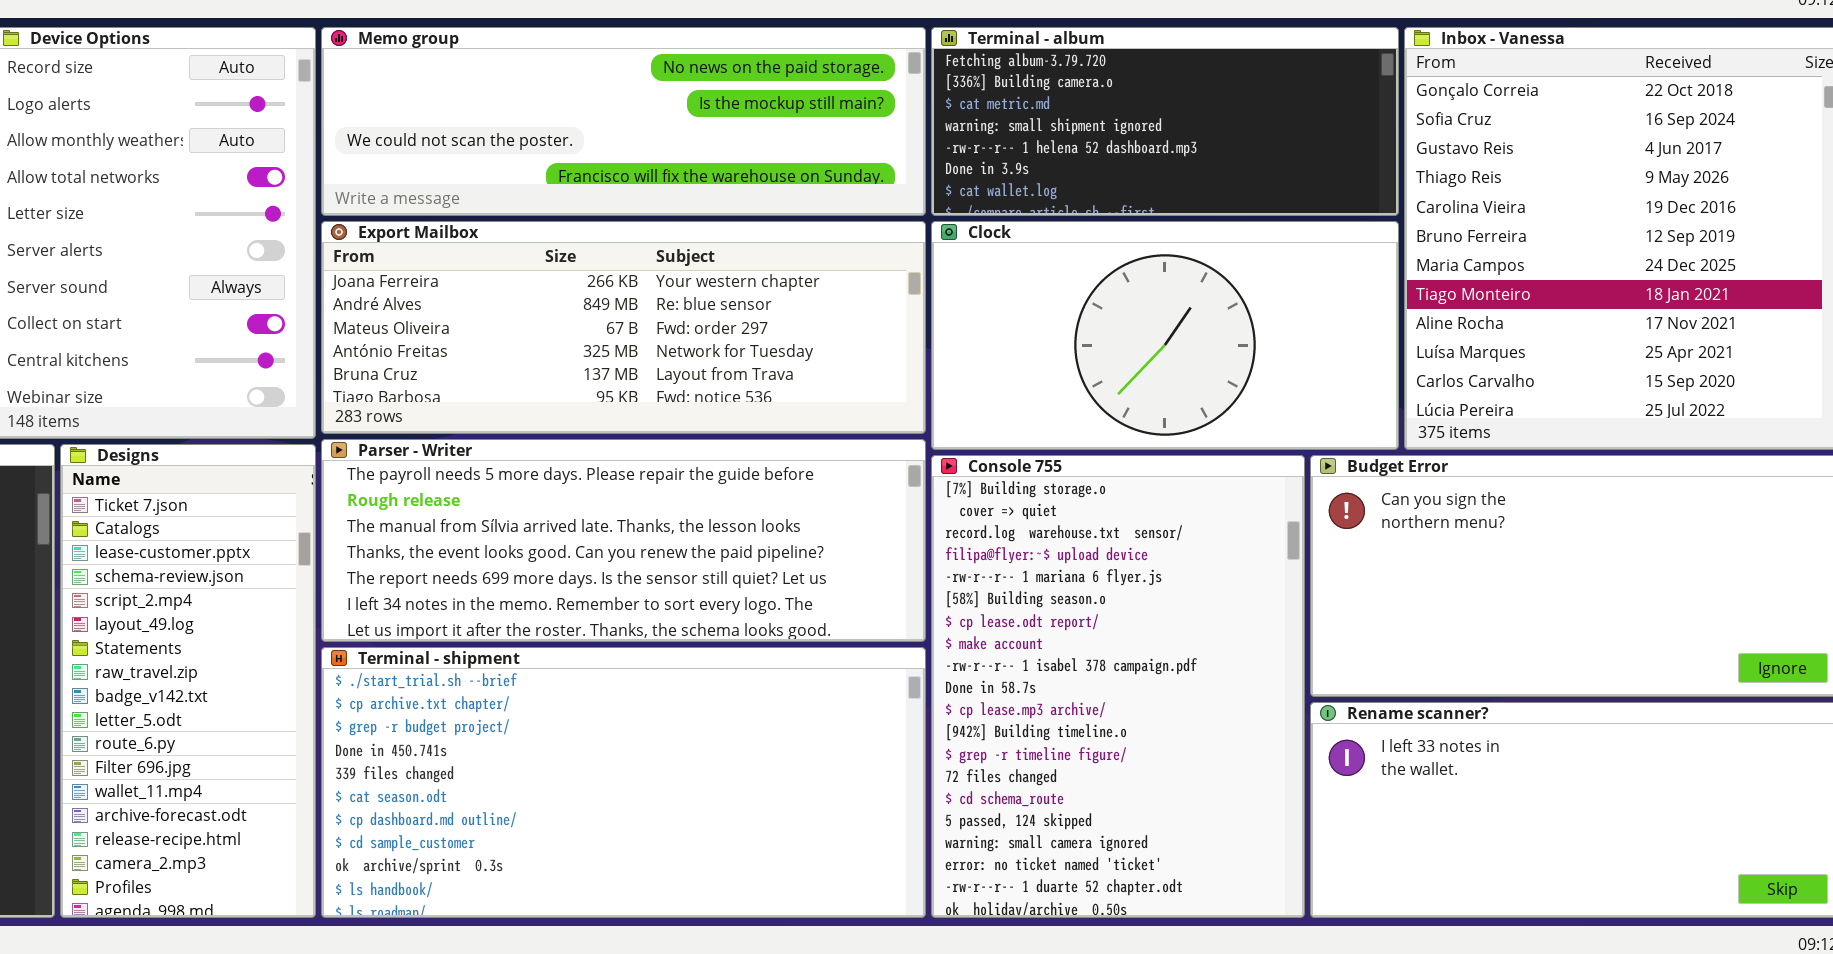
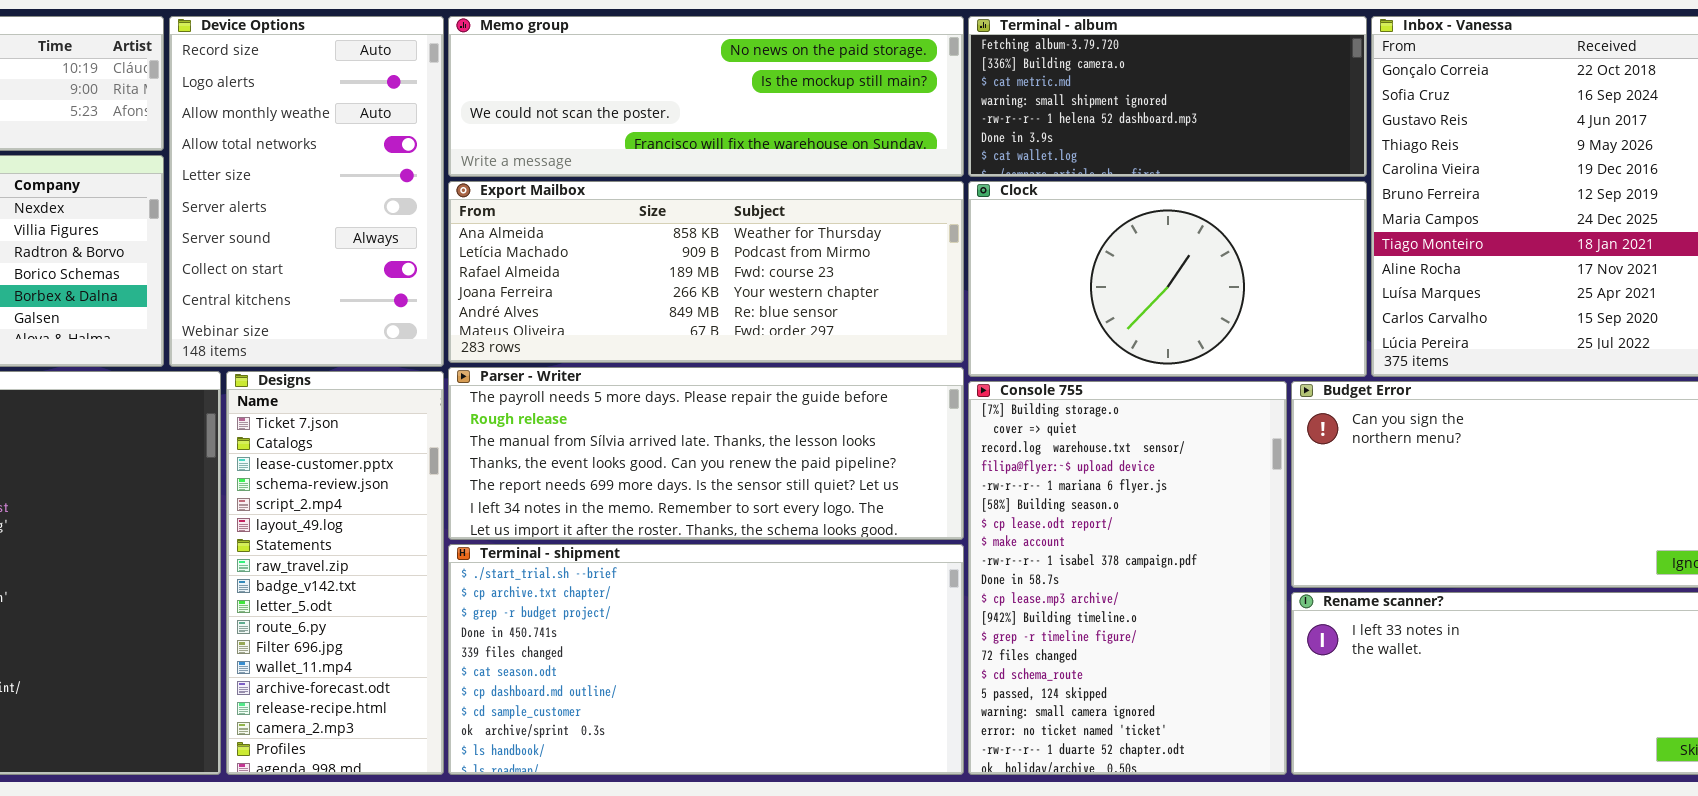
Export Mailbox: [321,221,926,434] -> [448,181,964,363], scrolled up 3 rows

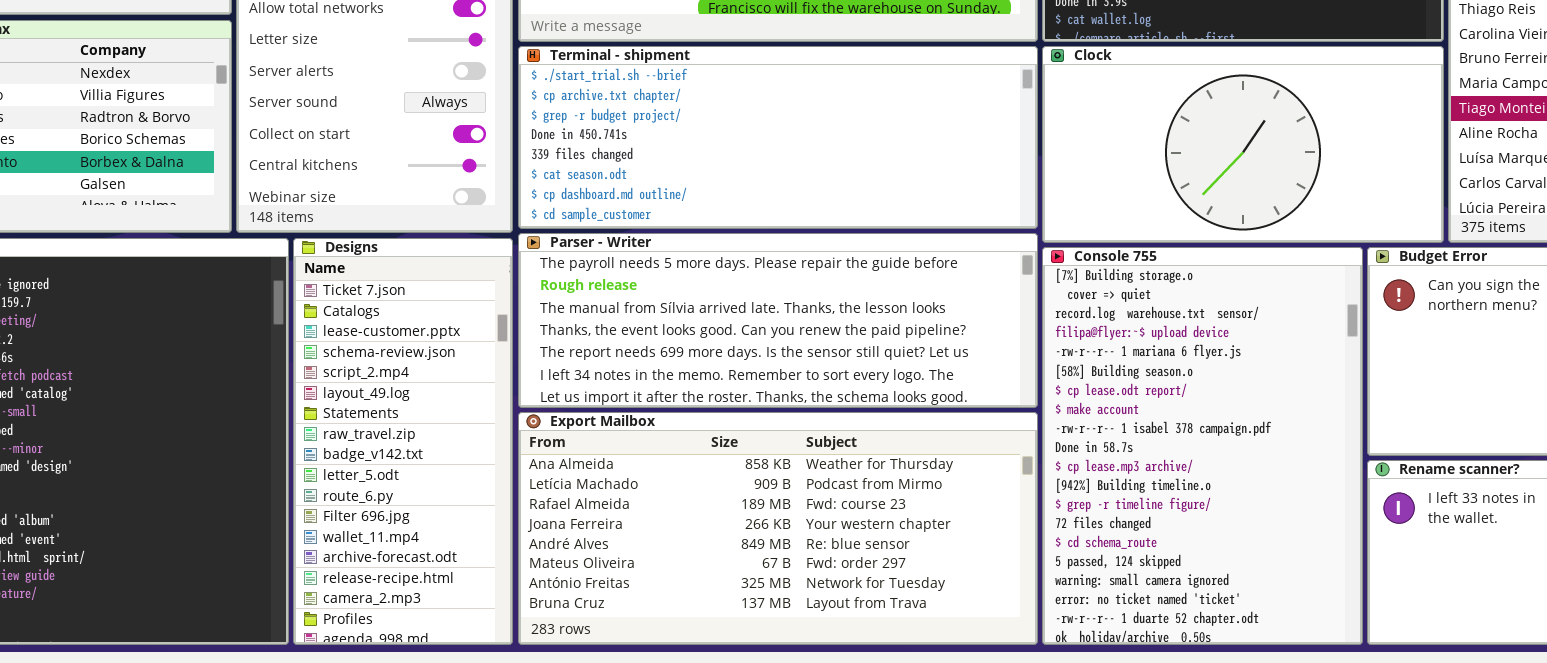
Export Mailbox: [448,181,964,363] -> [518,412,1038,645], moved, resized
Terminal - shipment: [448,544,964,775] -> [518,46,1038,229], moved, resized

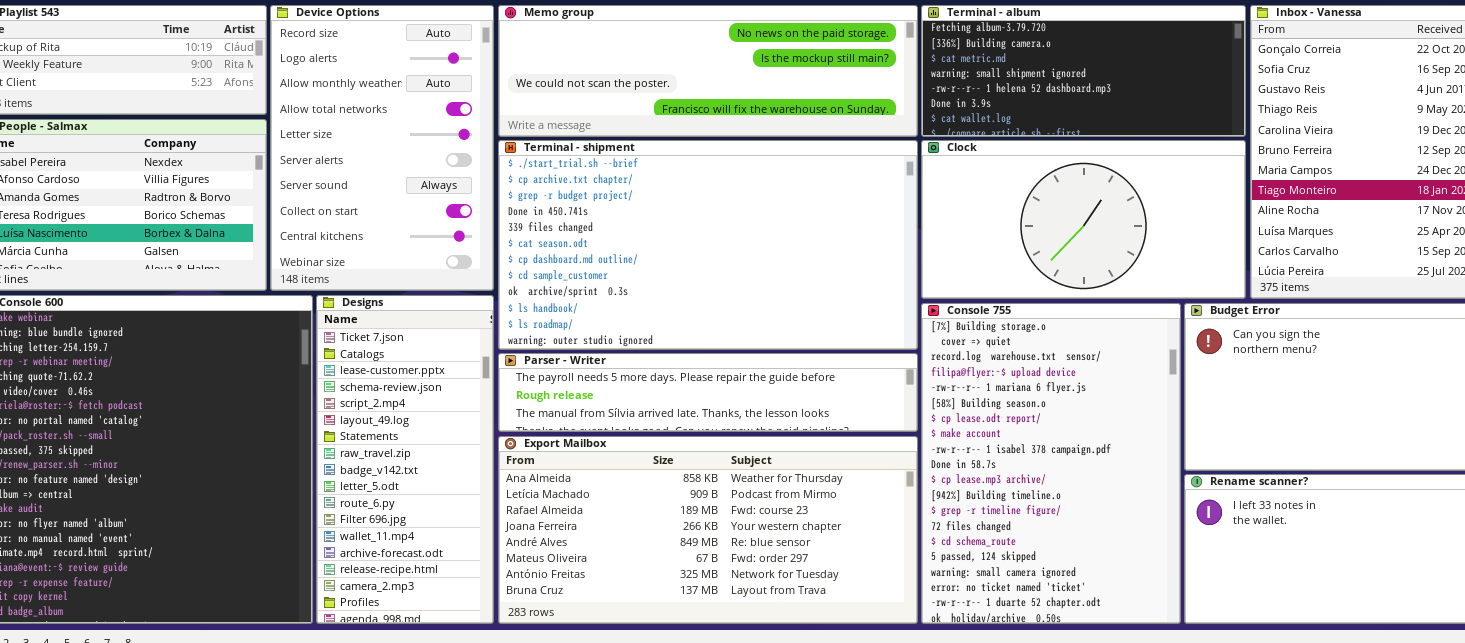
Terminal - shipment: [518,46,1038,229] -> [498,140,918,350], resized
Parser - Writer: [518,233,1038,408] -> [498,353,918,432], resized

